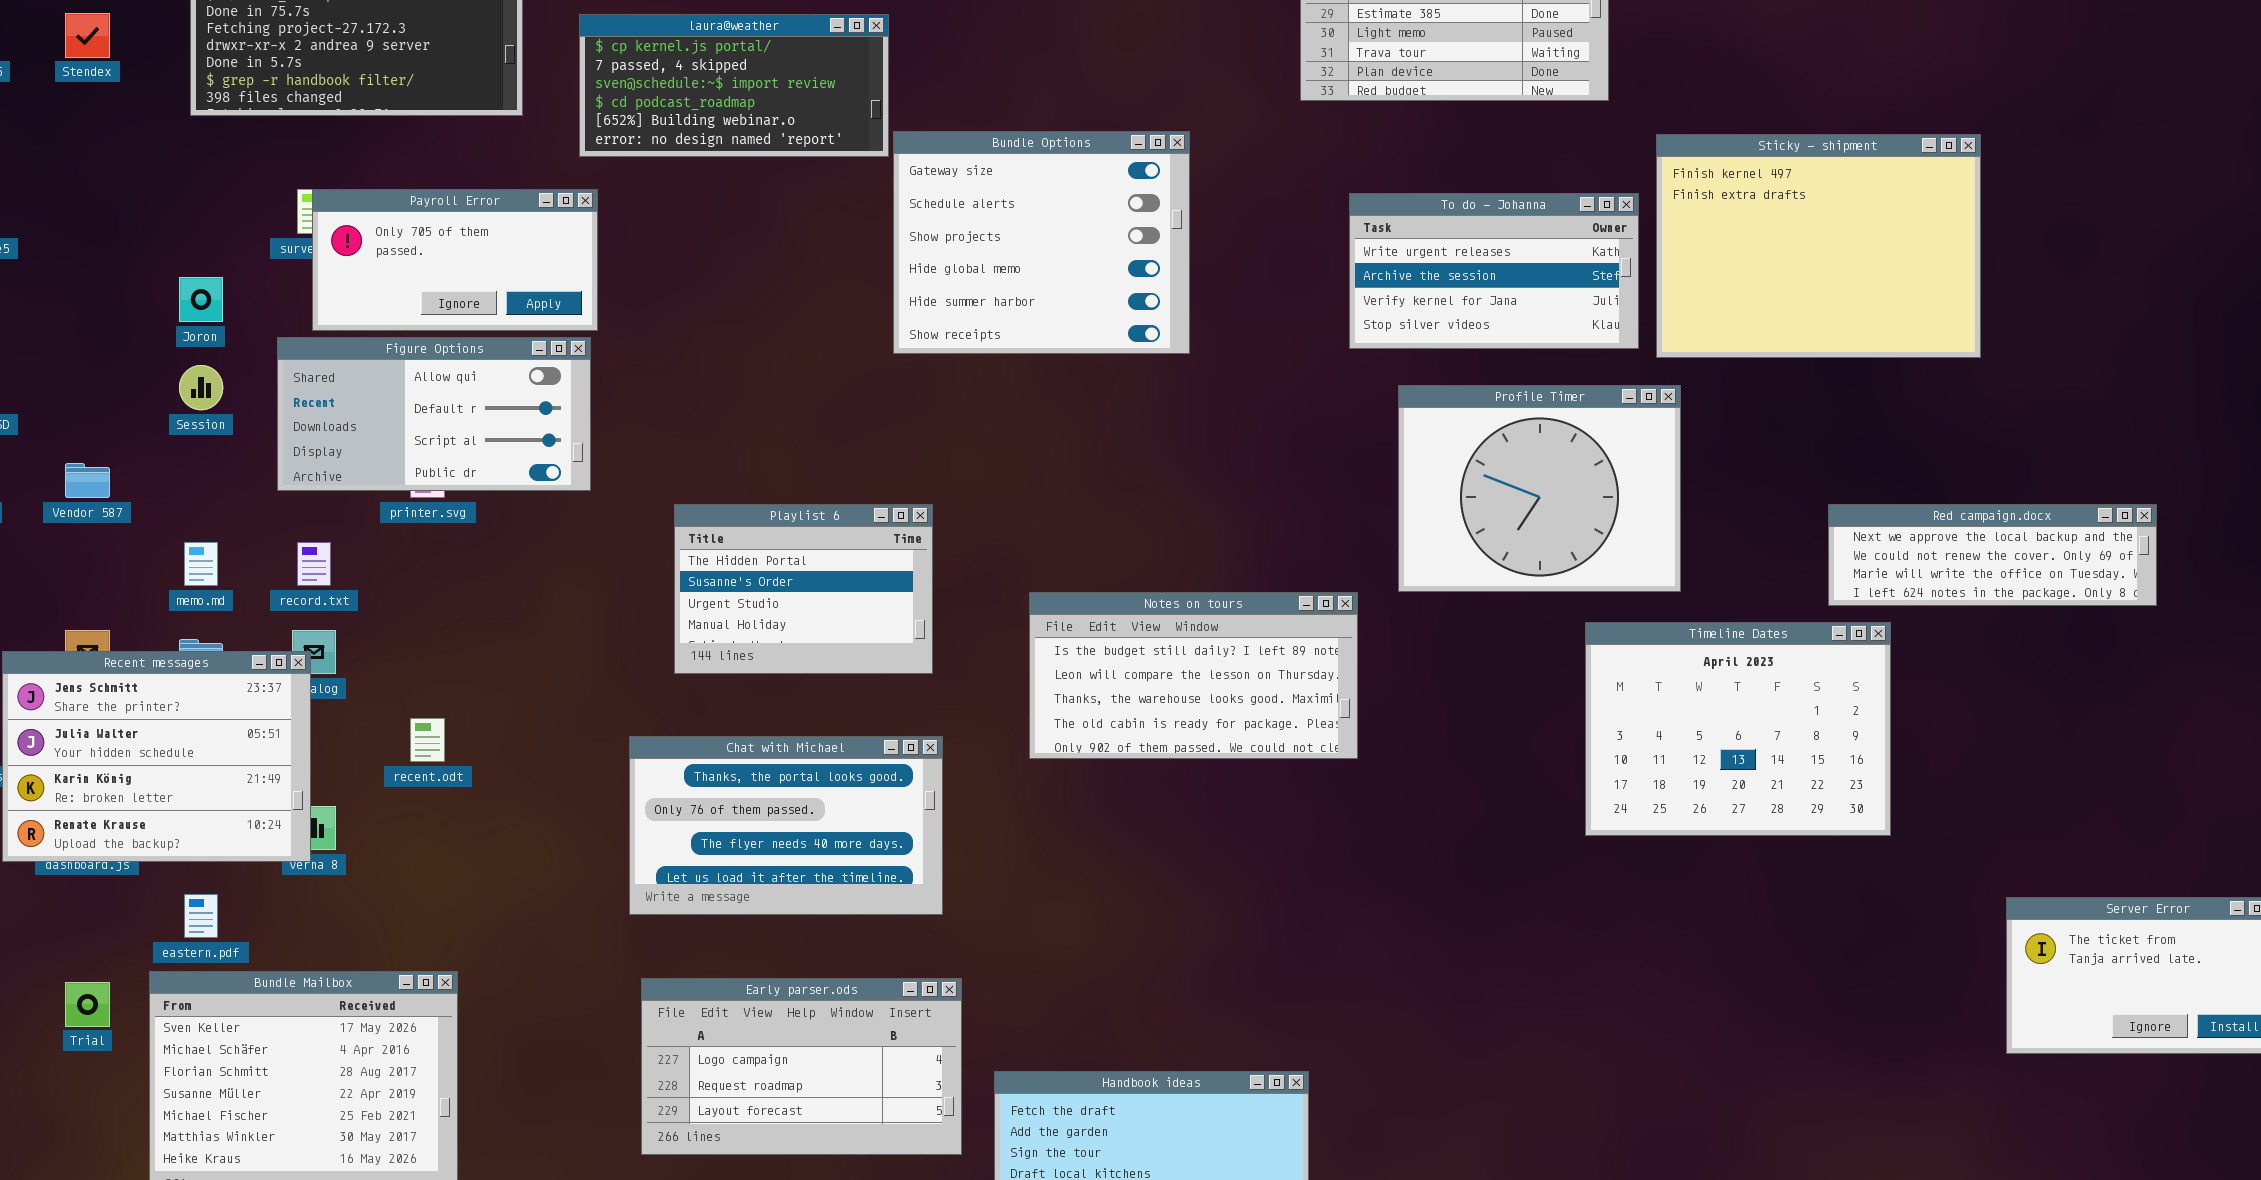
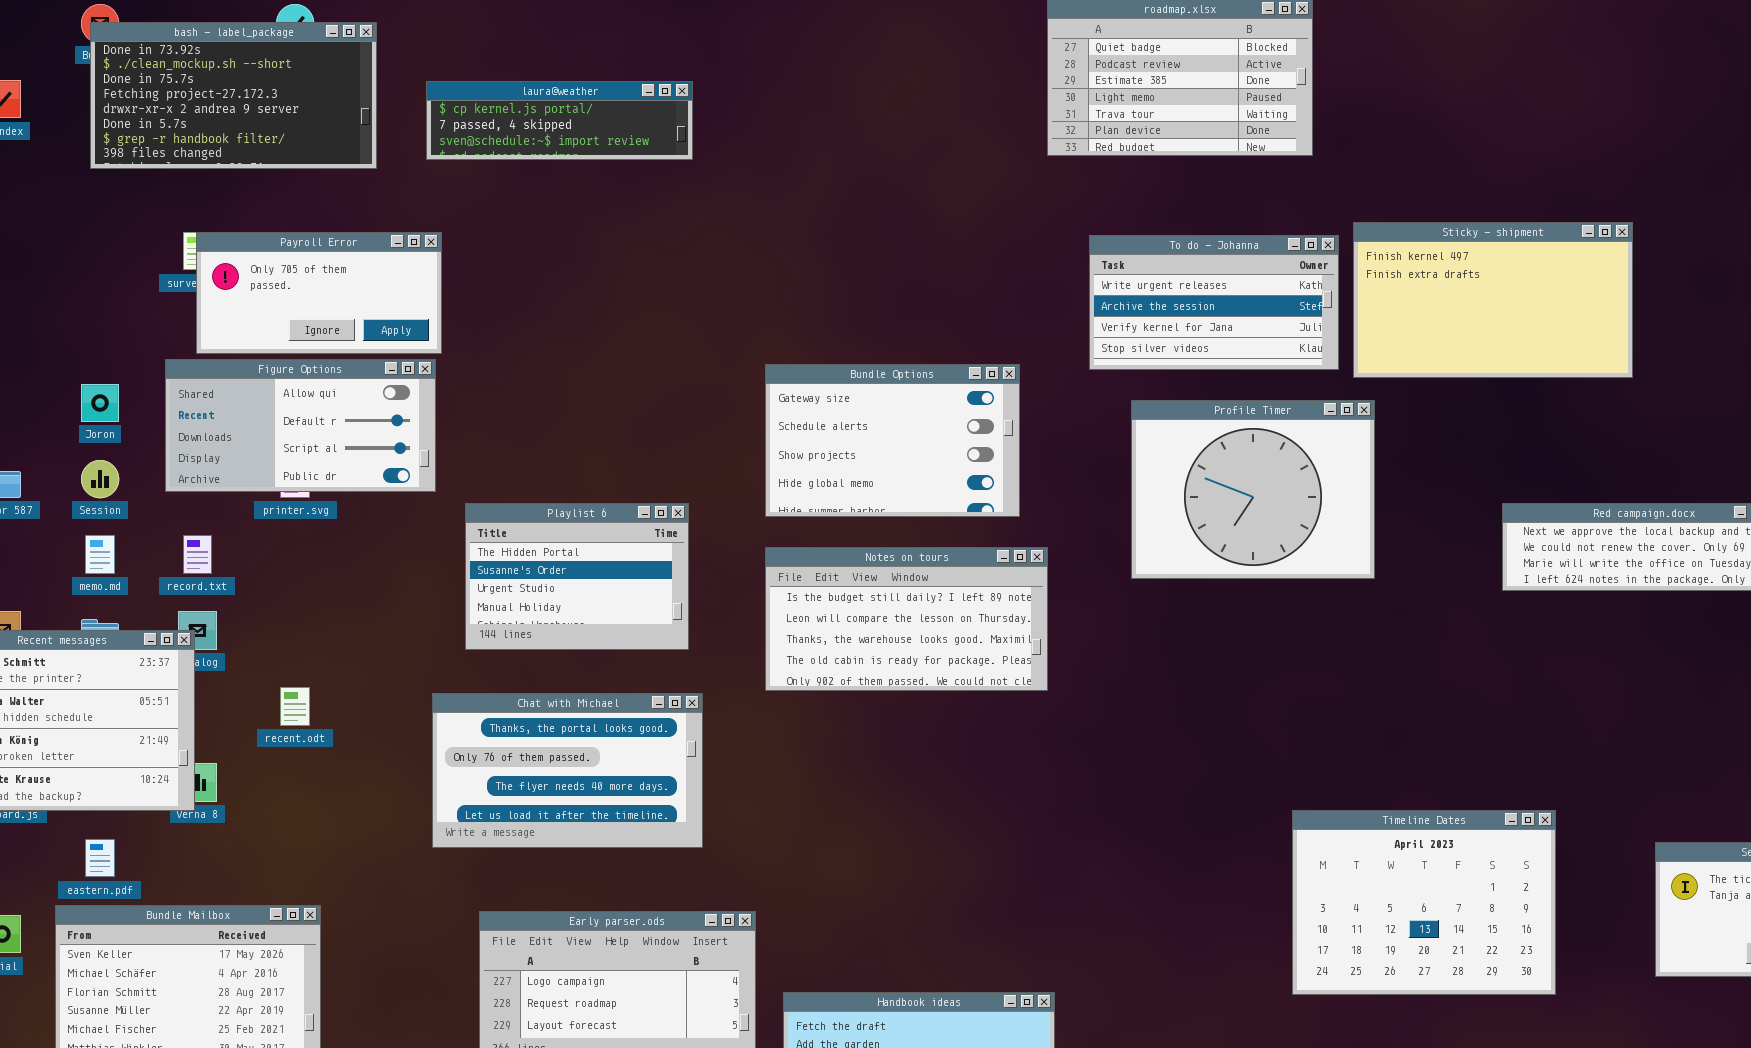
laura@weather: [579,14,889,157] -> [426,81,693,160], resized
Bundle Options: [893,131,1190,354] -> [765,364,1020,517], moved, resized
Sticky - shipment: [1656,134,1981,358] -> [1353,222,1633,378], resized
Joron: [179,277,223,322] -> [81,384,119,422], moved
Session: [179,365,223,410] -> [81,460,119,498], moved
Playlist 6: [674,504,933,674] -> [465,503,689,650], moved
Notes on tours: [1029,592,1358,759] -> [765,547,1048,691], moved
Timeline Dates: [1585,622,1891,836] -> [1292,810,1556,995], moved
Chat with Michael: [629,736,943,915] -> [432,693,703,848], moved

